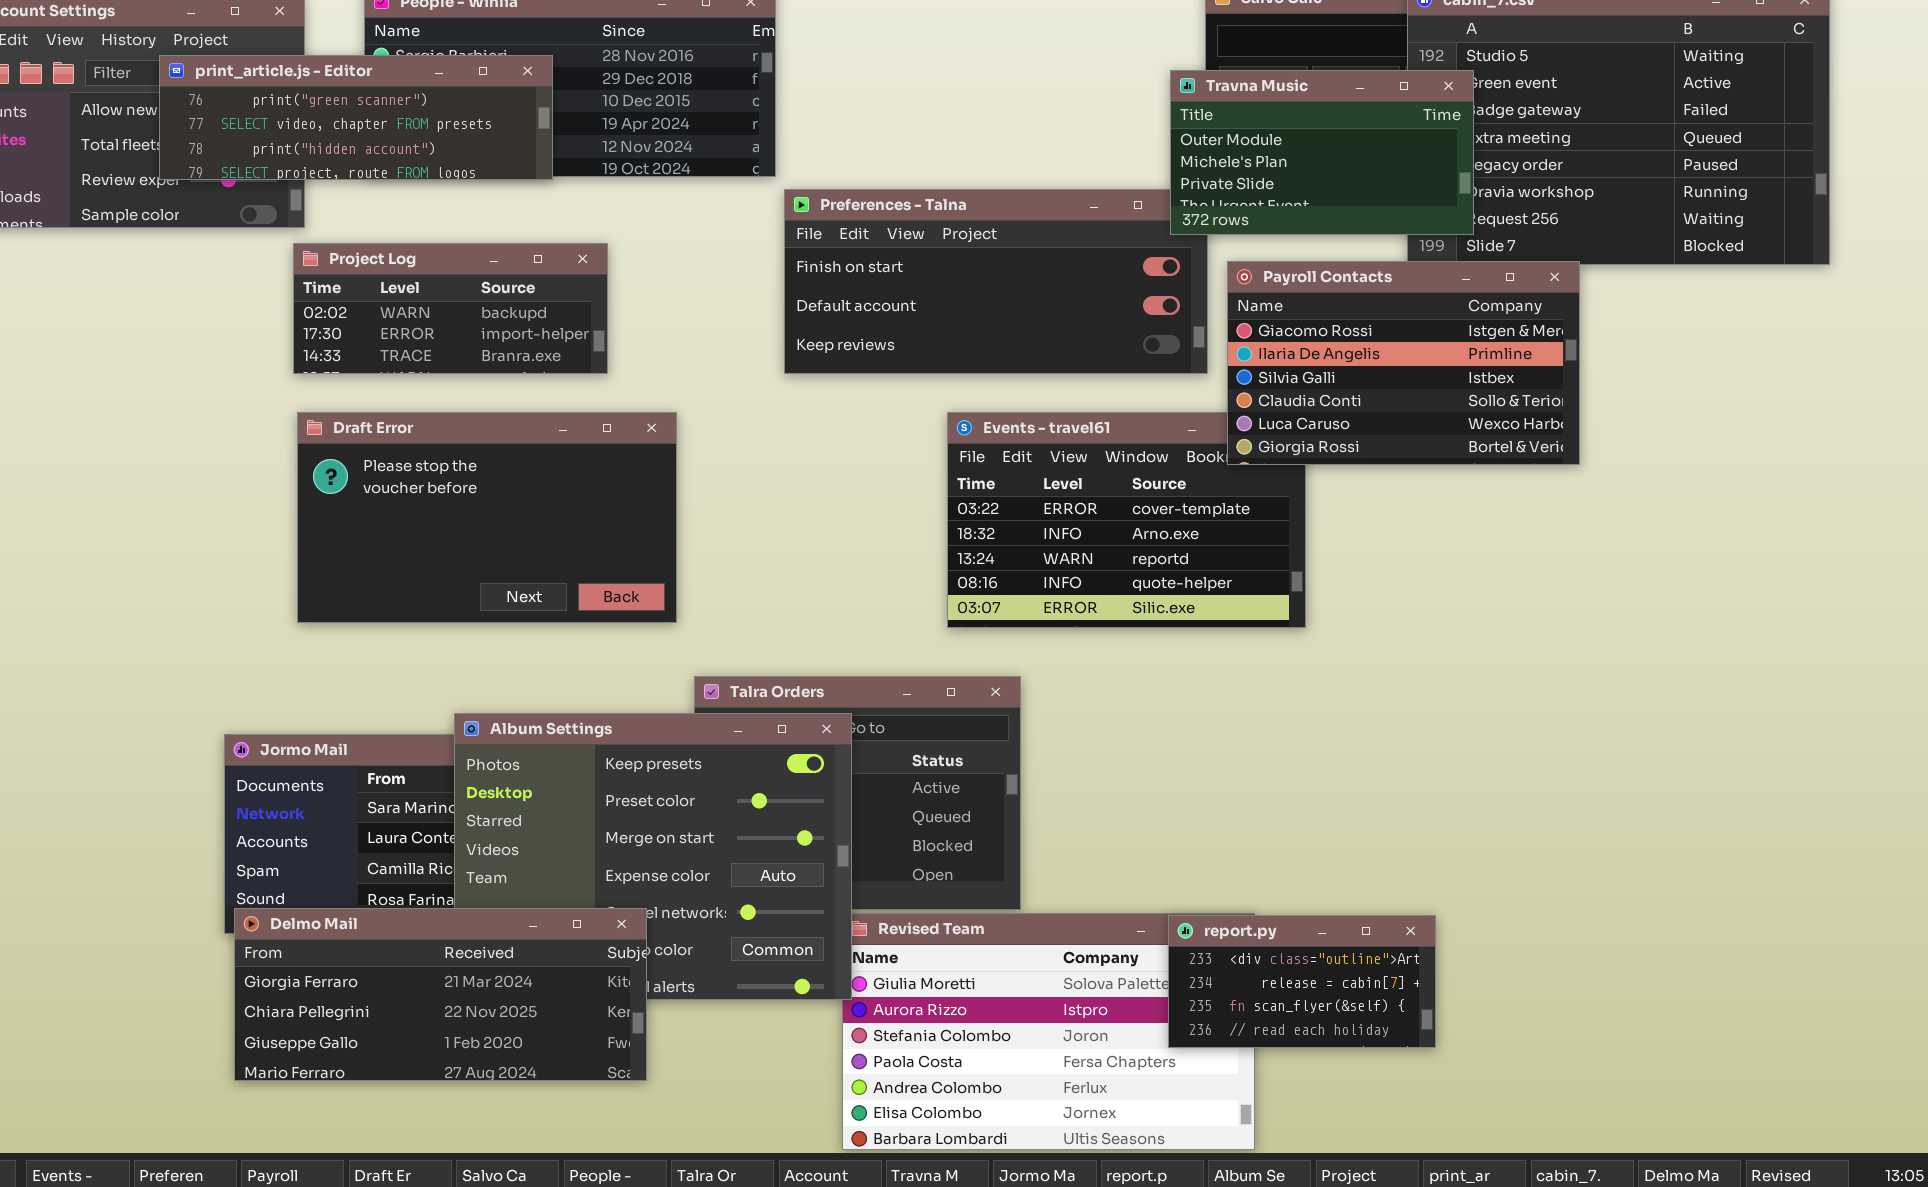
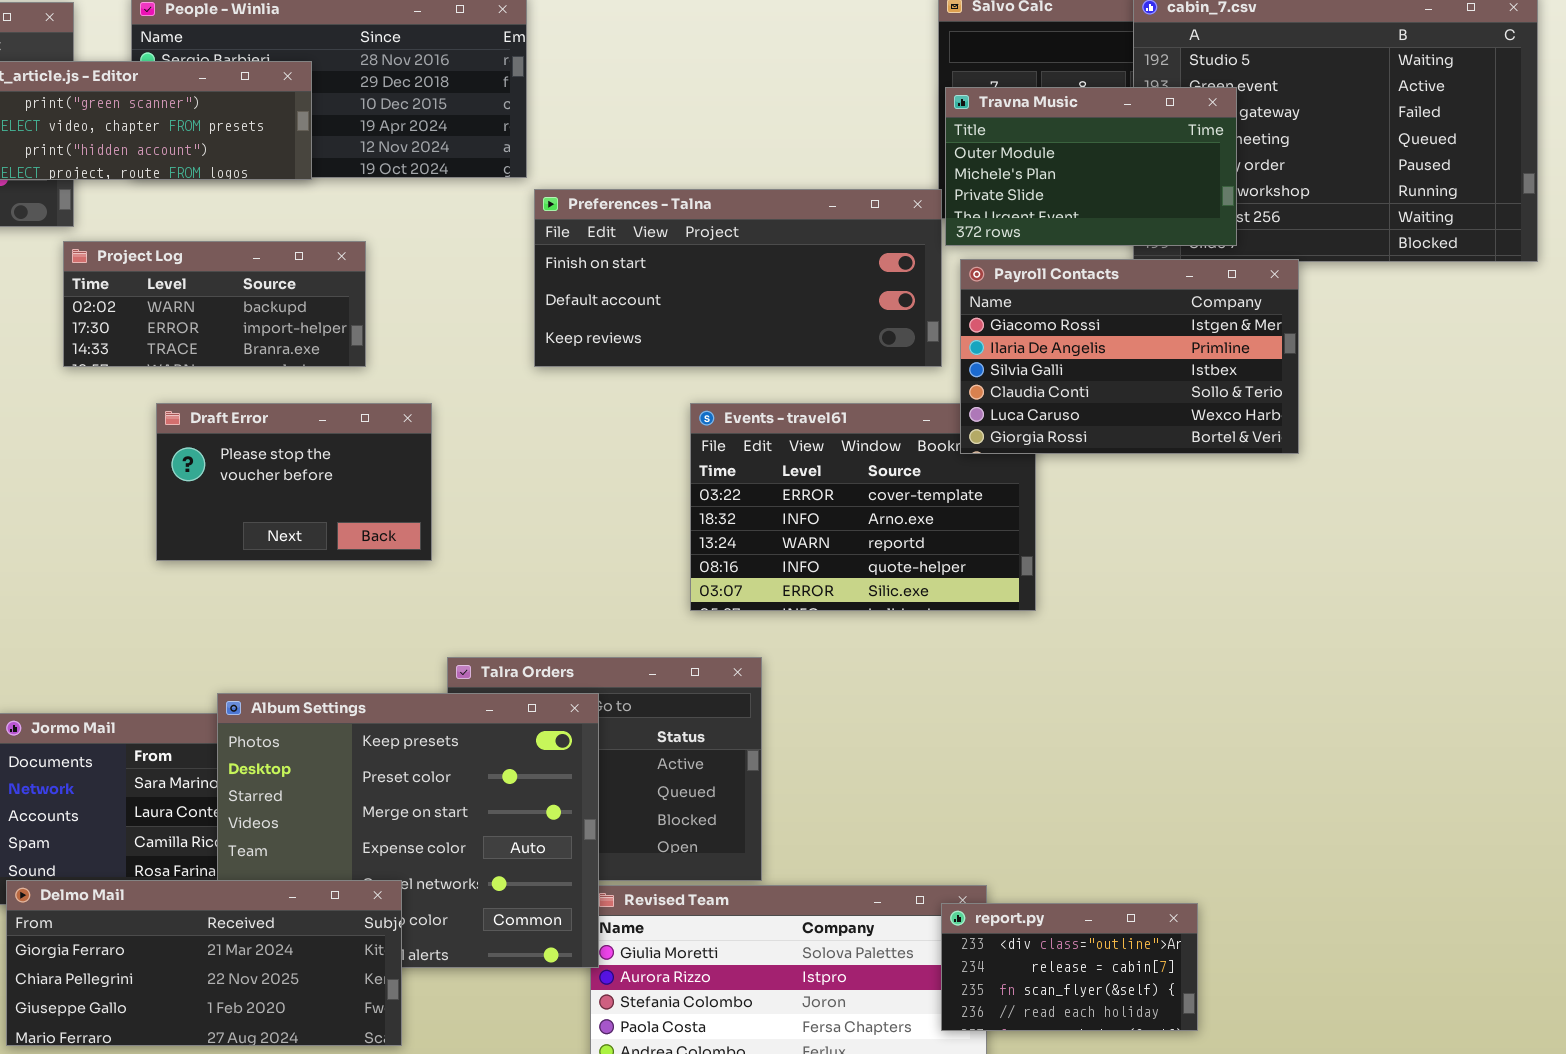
Travna Music: [1170,70,1474,235] -> [945,87,1237,246], moved
Draft Error: [297,412,677,623] -> [156,403,432,561], resized
report.py: [1168,915,1436,1048] -> [941,903,1198,1031], moved

